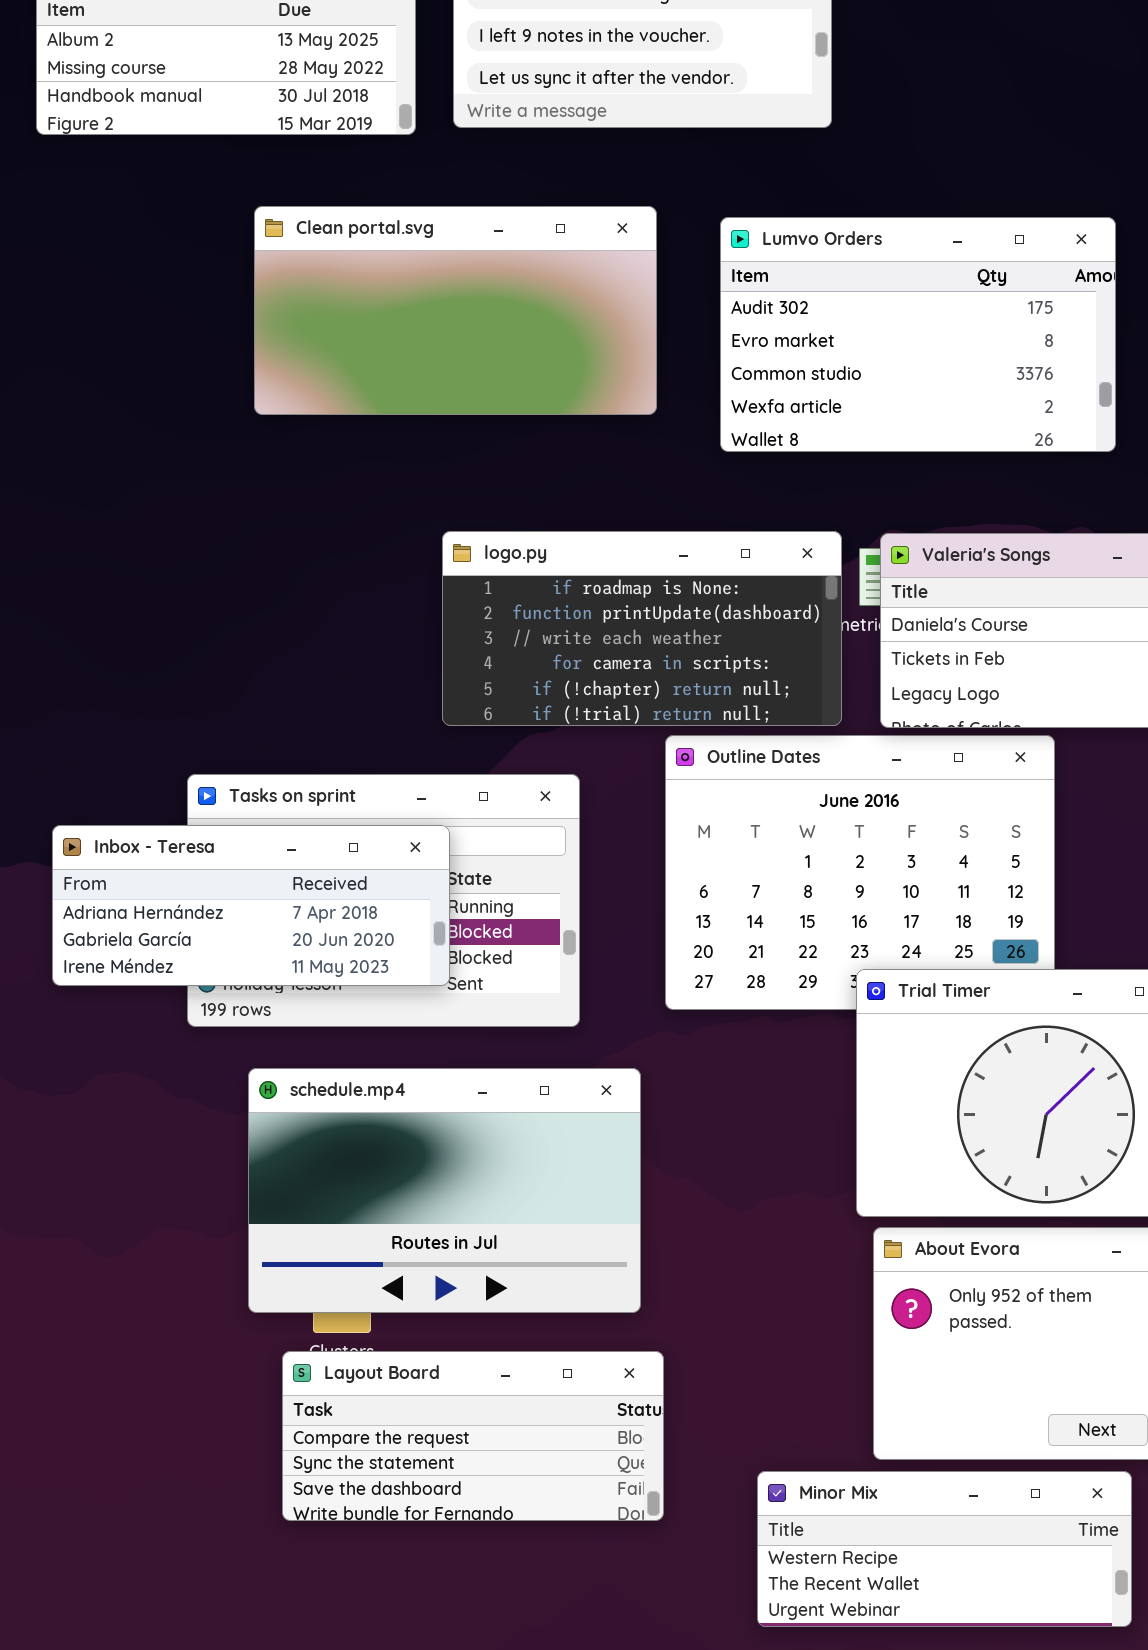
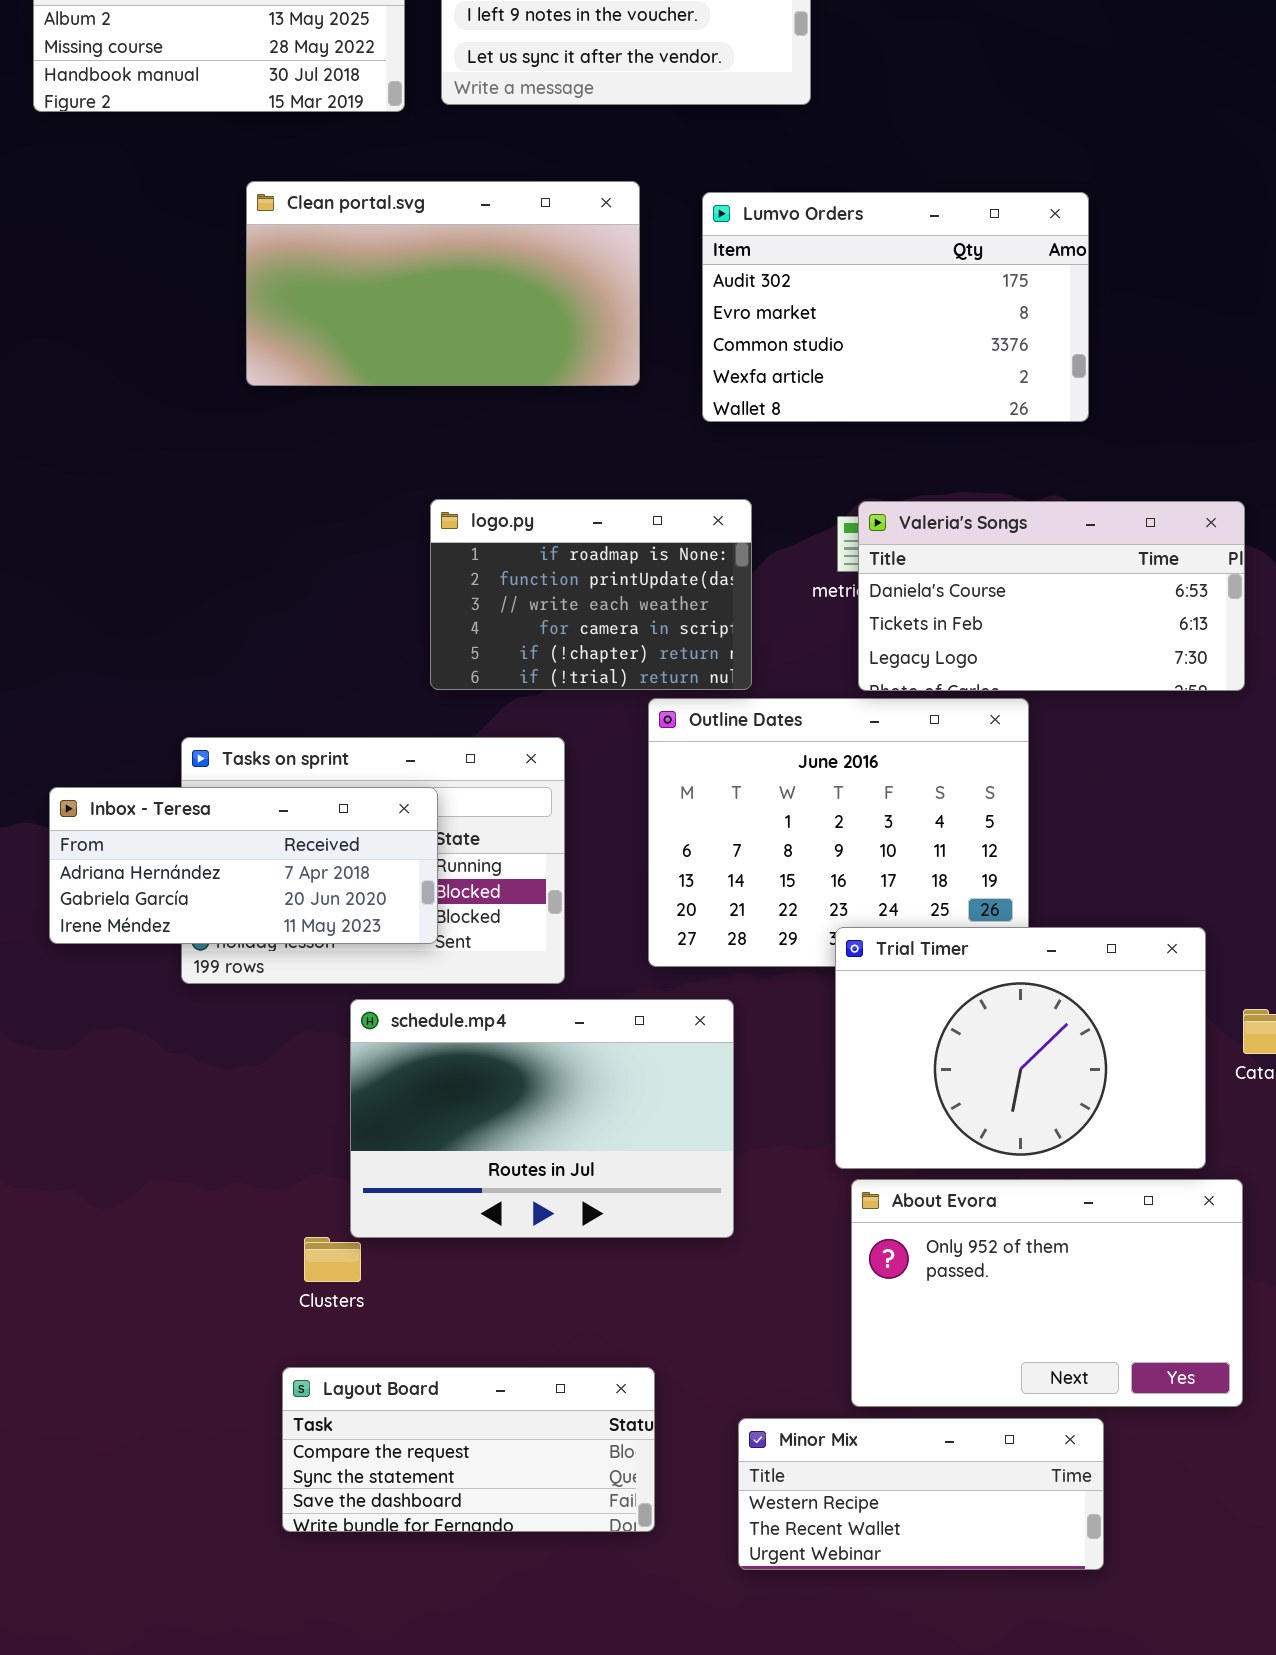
logo.py: [442,531,842,726] -> [430,499,752,690], resized
schedule.mp4: [248,1068,641,1313] -> [350,999,734,1238], moved
Layout Board: [282,1351,664,1521] -> [282,1367,655,1532], moved

